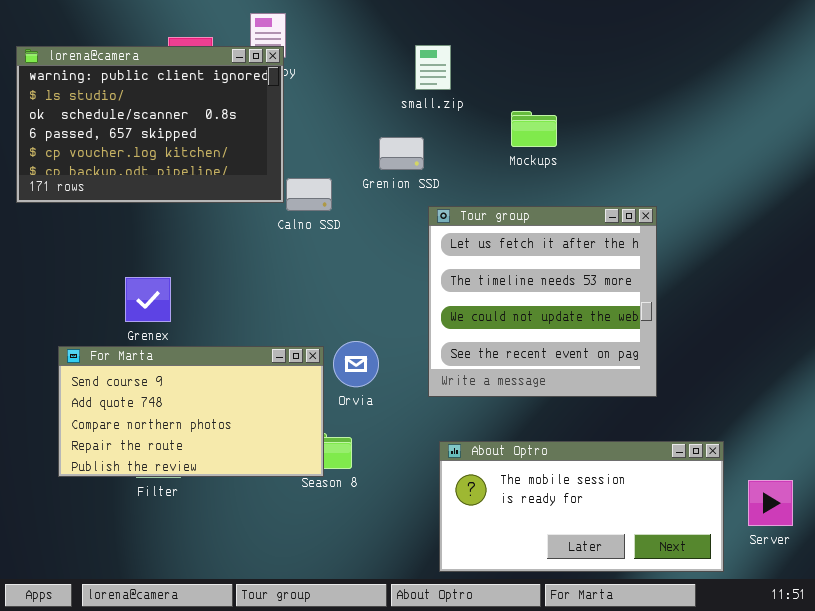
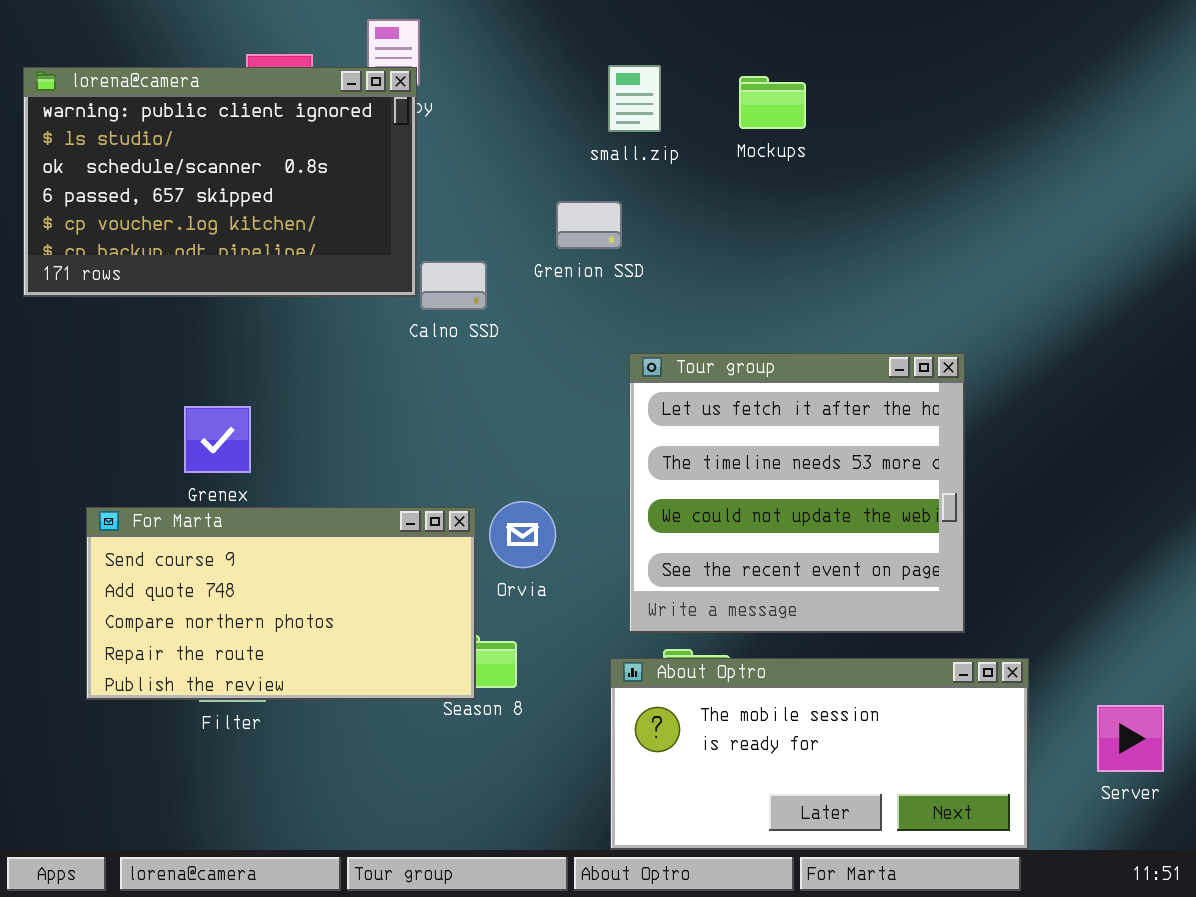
Mockups: [511,111,557,147] -> [739,76,806,129], moved
Tour group: [428,206,657,397] -> [629,353,965,633], moved
About Optro: [439,441,724,572] -> [610,658,1029,850], moved

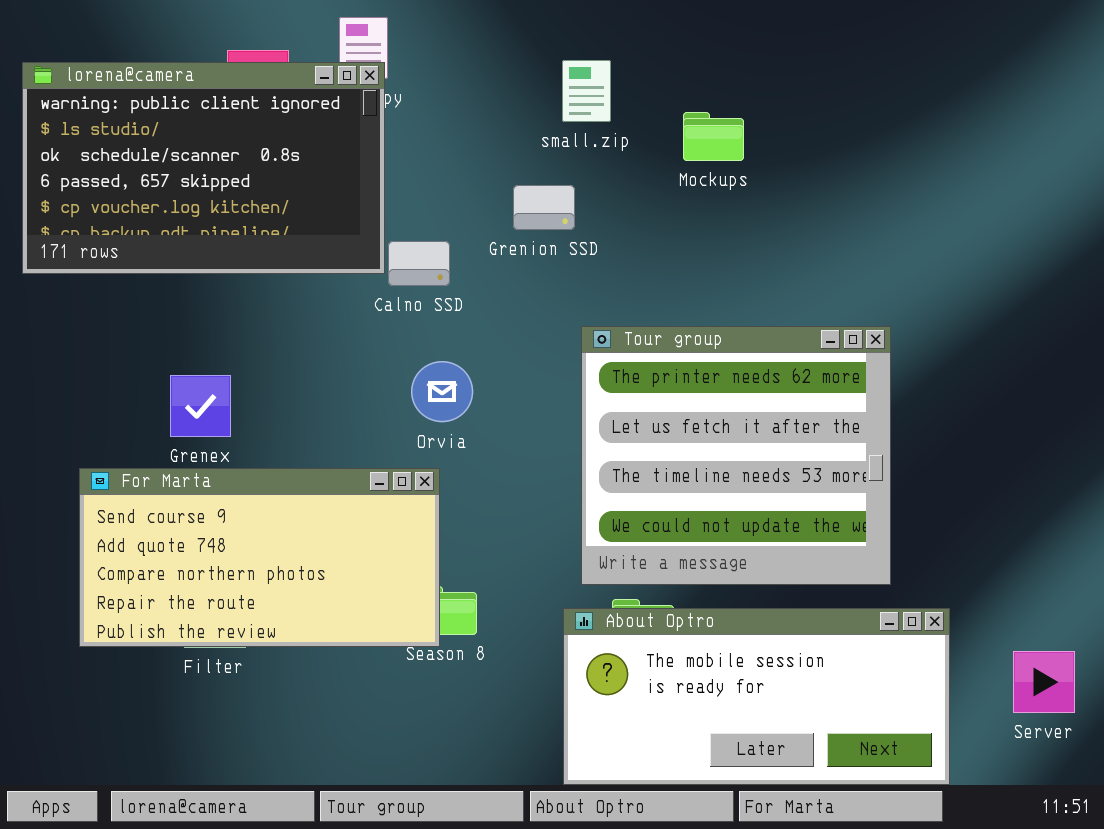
Mockups: [739,76,806,129] -> [683,112,744,161], moved
Tour group: [629,353,965,633] -> [581,326,891,585], scrolled up 1 row
Orvia: [489,501,556,568] -> [411,361,473,422], moved

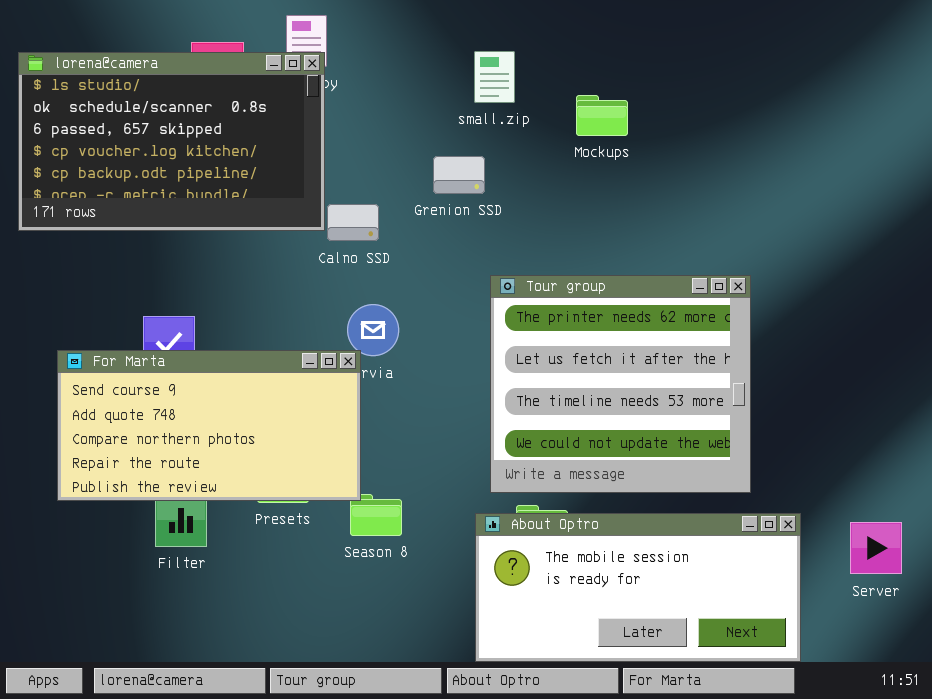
lorena@camera: [22,62,385,274] -> [18,52,325,231], scrolled down 1 row
For Marta: [79,468,440,647] -> [57,350,361,501], moved
Server: [1013,651,1075,713] -> [850,522,902,574], moved

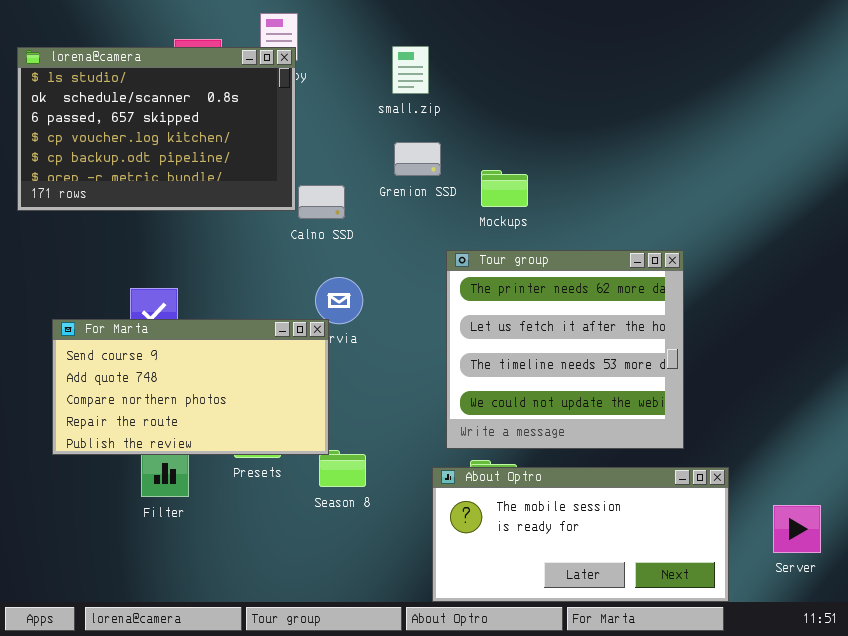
small.zip: [474,51,515,103] -> [392,46,429,94], moved
Mockups: [576,95,628,136] -> [481,170,528,207], moved
Server: [850,522,902,574] -> [773,505,821,553], moved

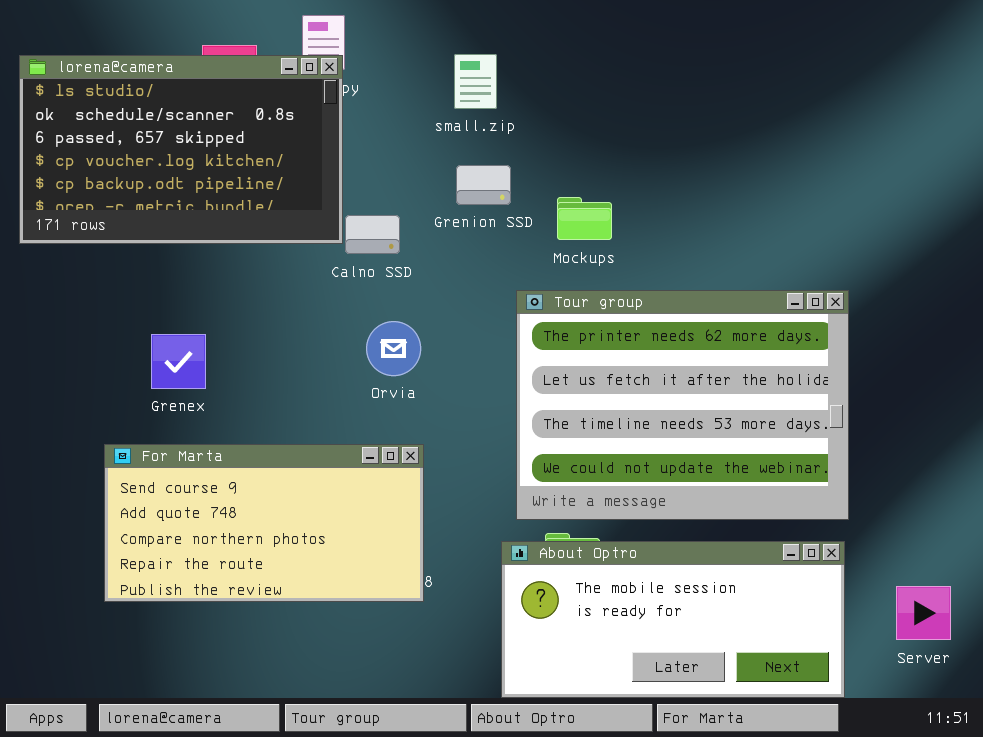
Tour group: [446,250,684,449] -> [516,290,849,520], resized
For Marta: [52,319,329,455] -> [104,444,424,602], moved

